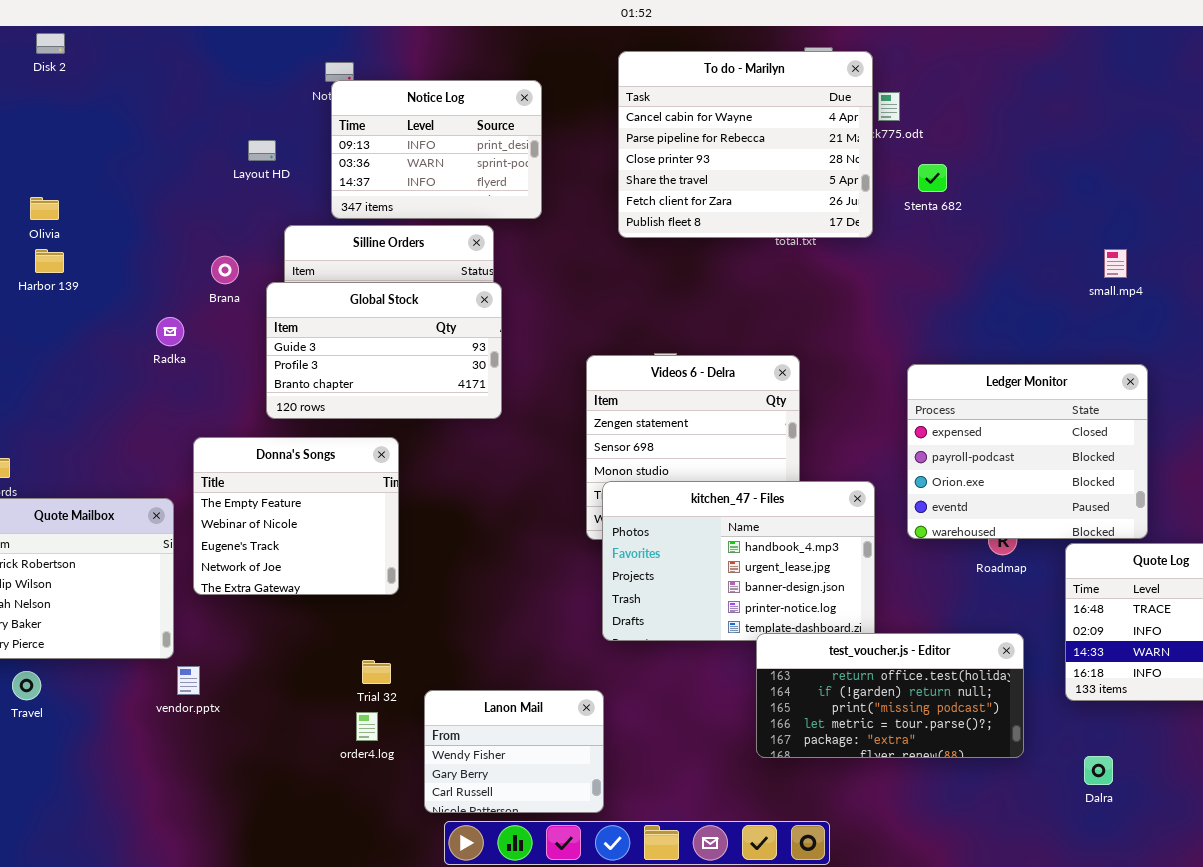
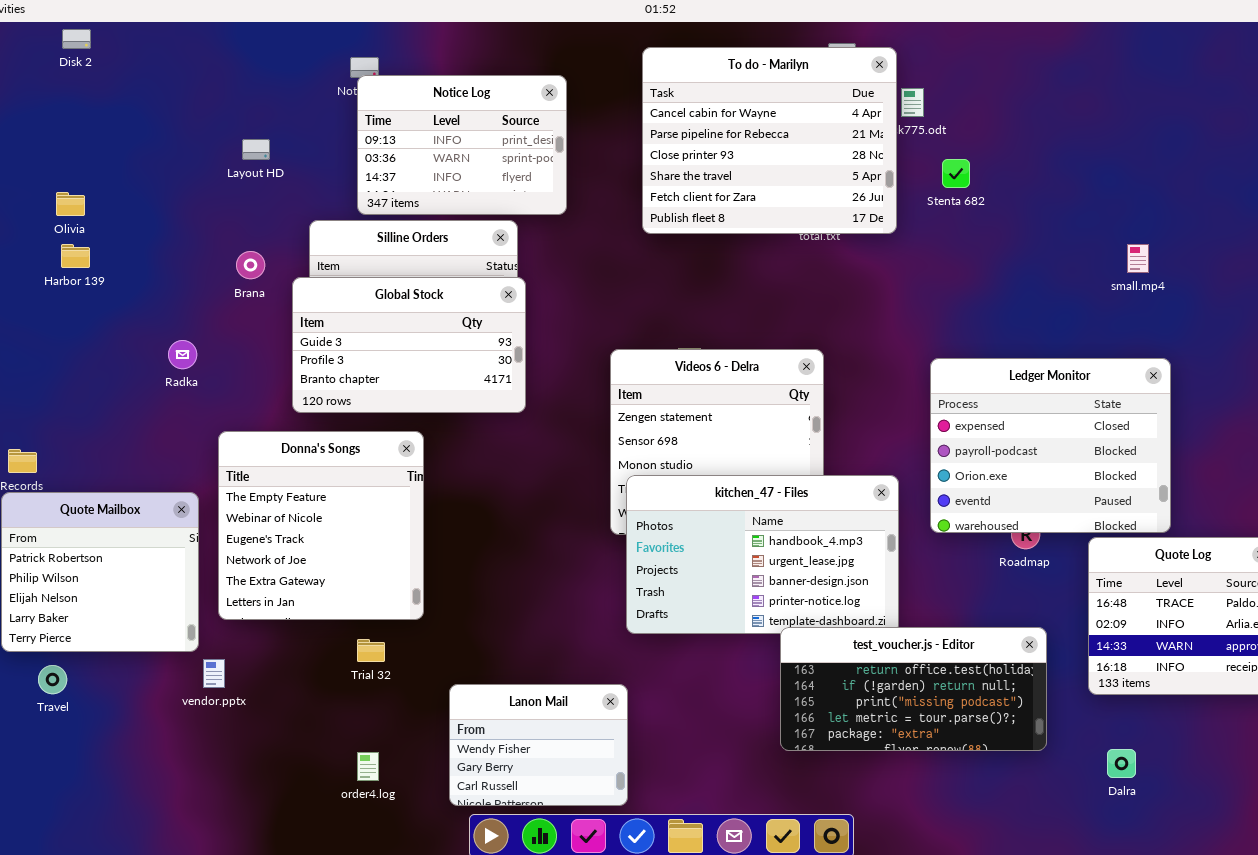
Layout HD: [248,140,276,161] -> [242,139,270,160], moved
Radka: [156,317,184,346] -> [168,340,197,369], moved
Donna's Songs: [193,437,399,595] -> [218,431,424,620], resized
Trial 32: [362,660,391,684] -> [357,639,385,662], moved
order4.log: [356,712,378,741] -> [357,752,379,781], moved

